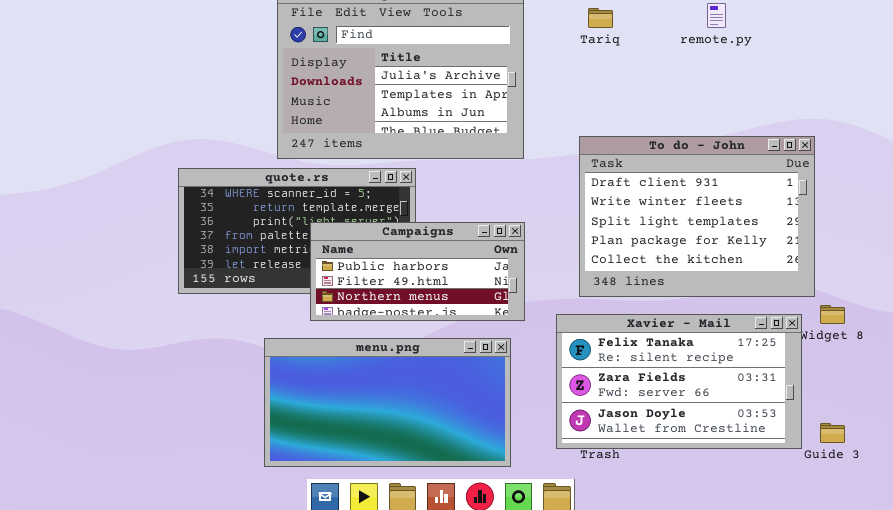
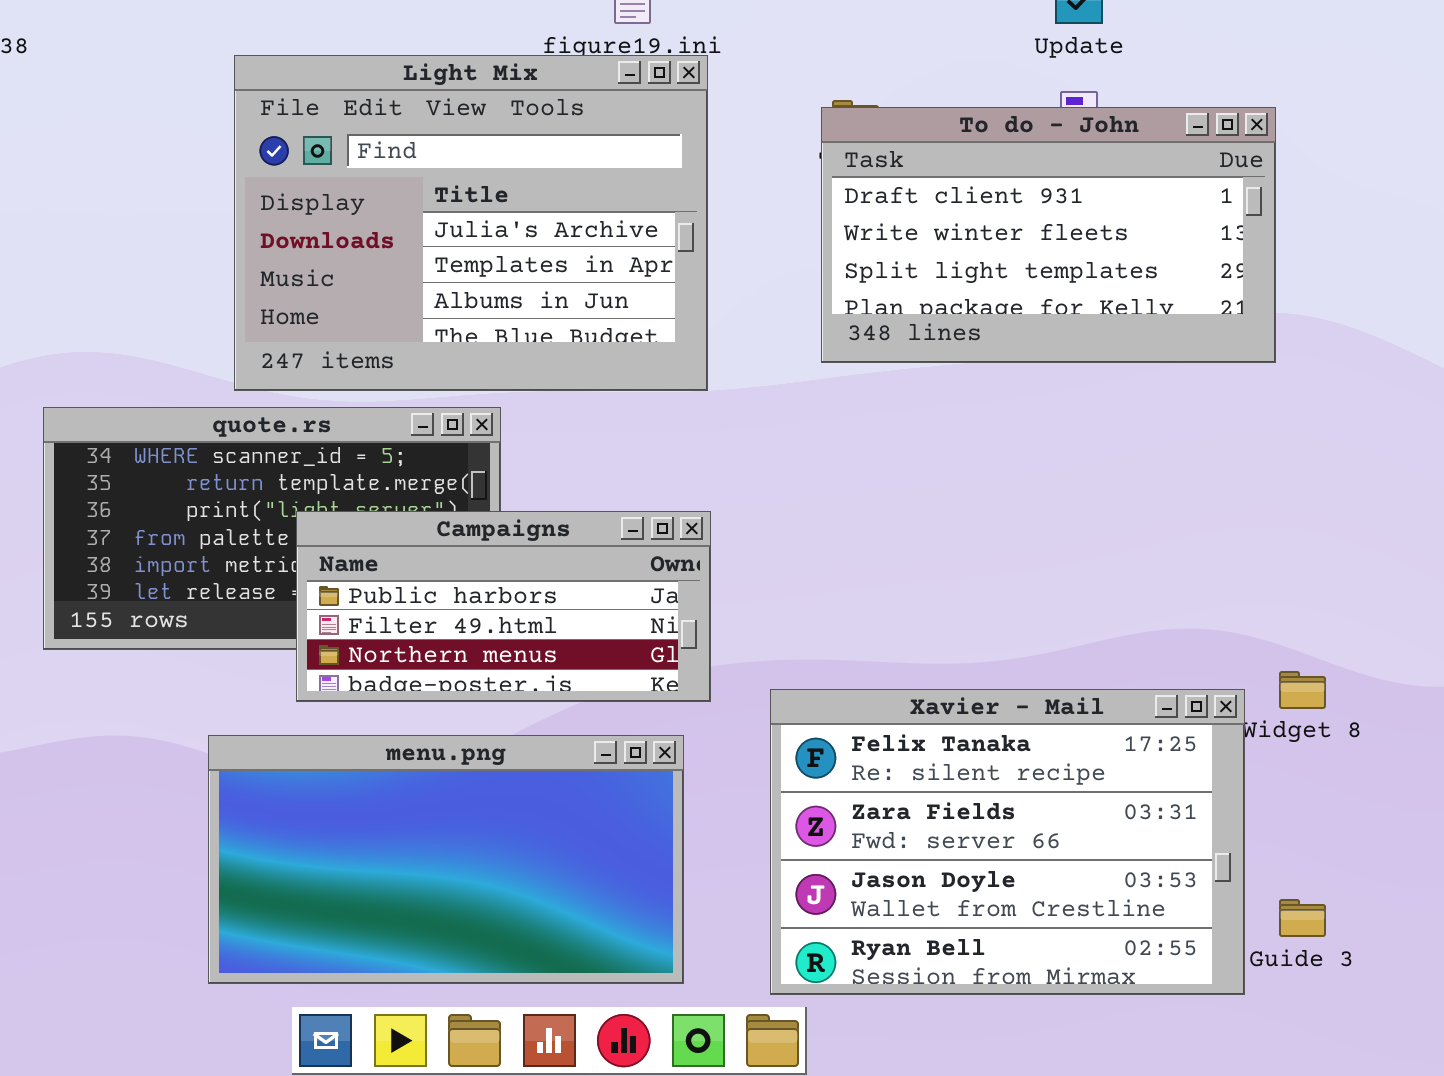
To do - John: [579,136,815,297] -> [821,107,1276,363], moved, resized
Xavier - Mail: [556,314,802,449] -> [770,689,1245,995], resized

